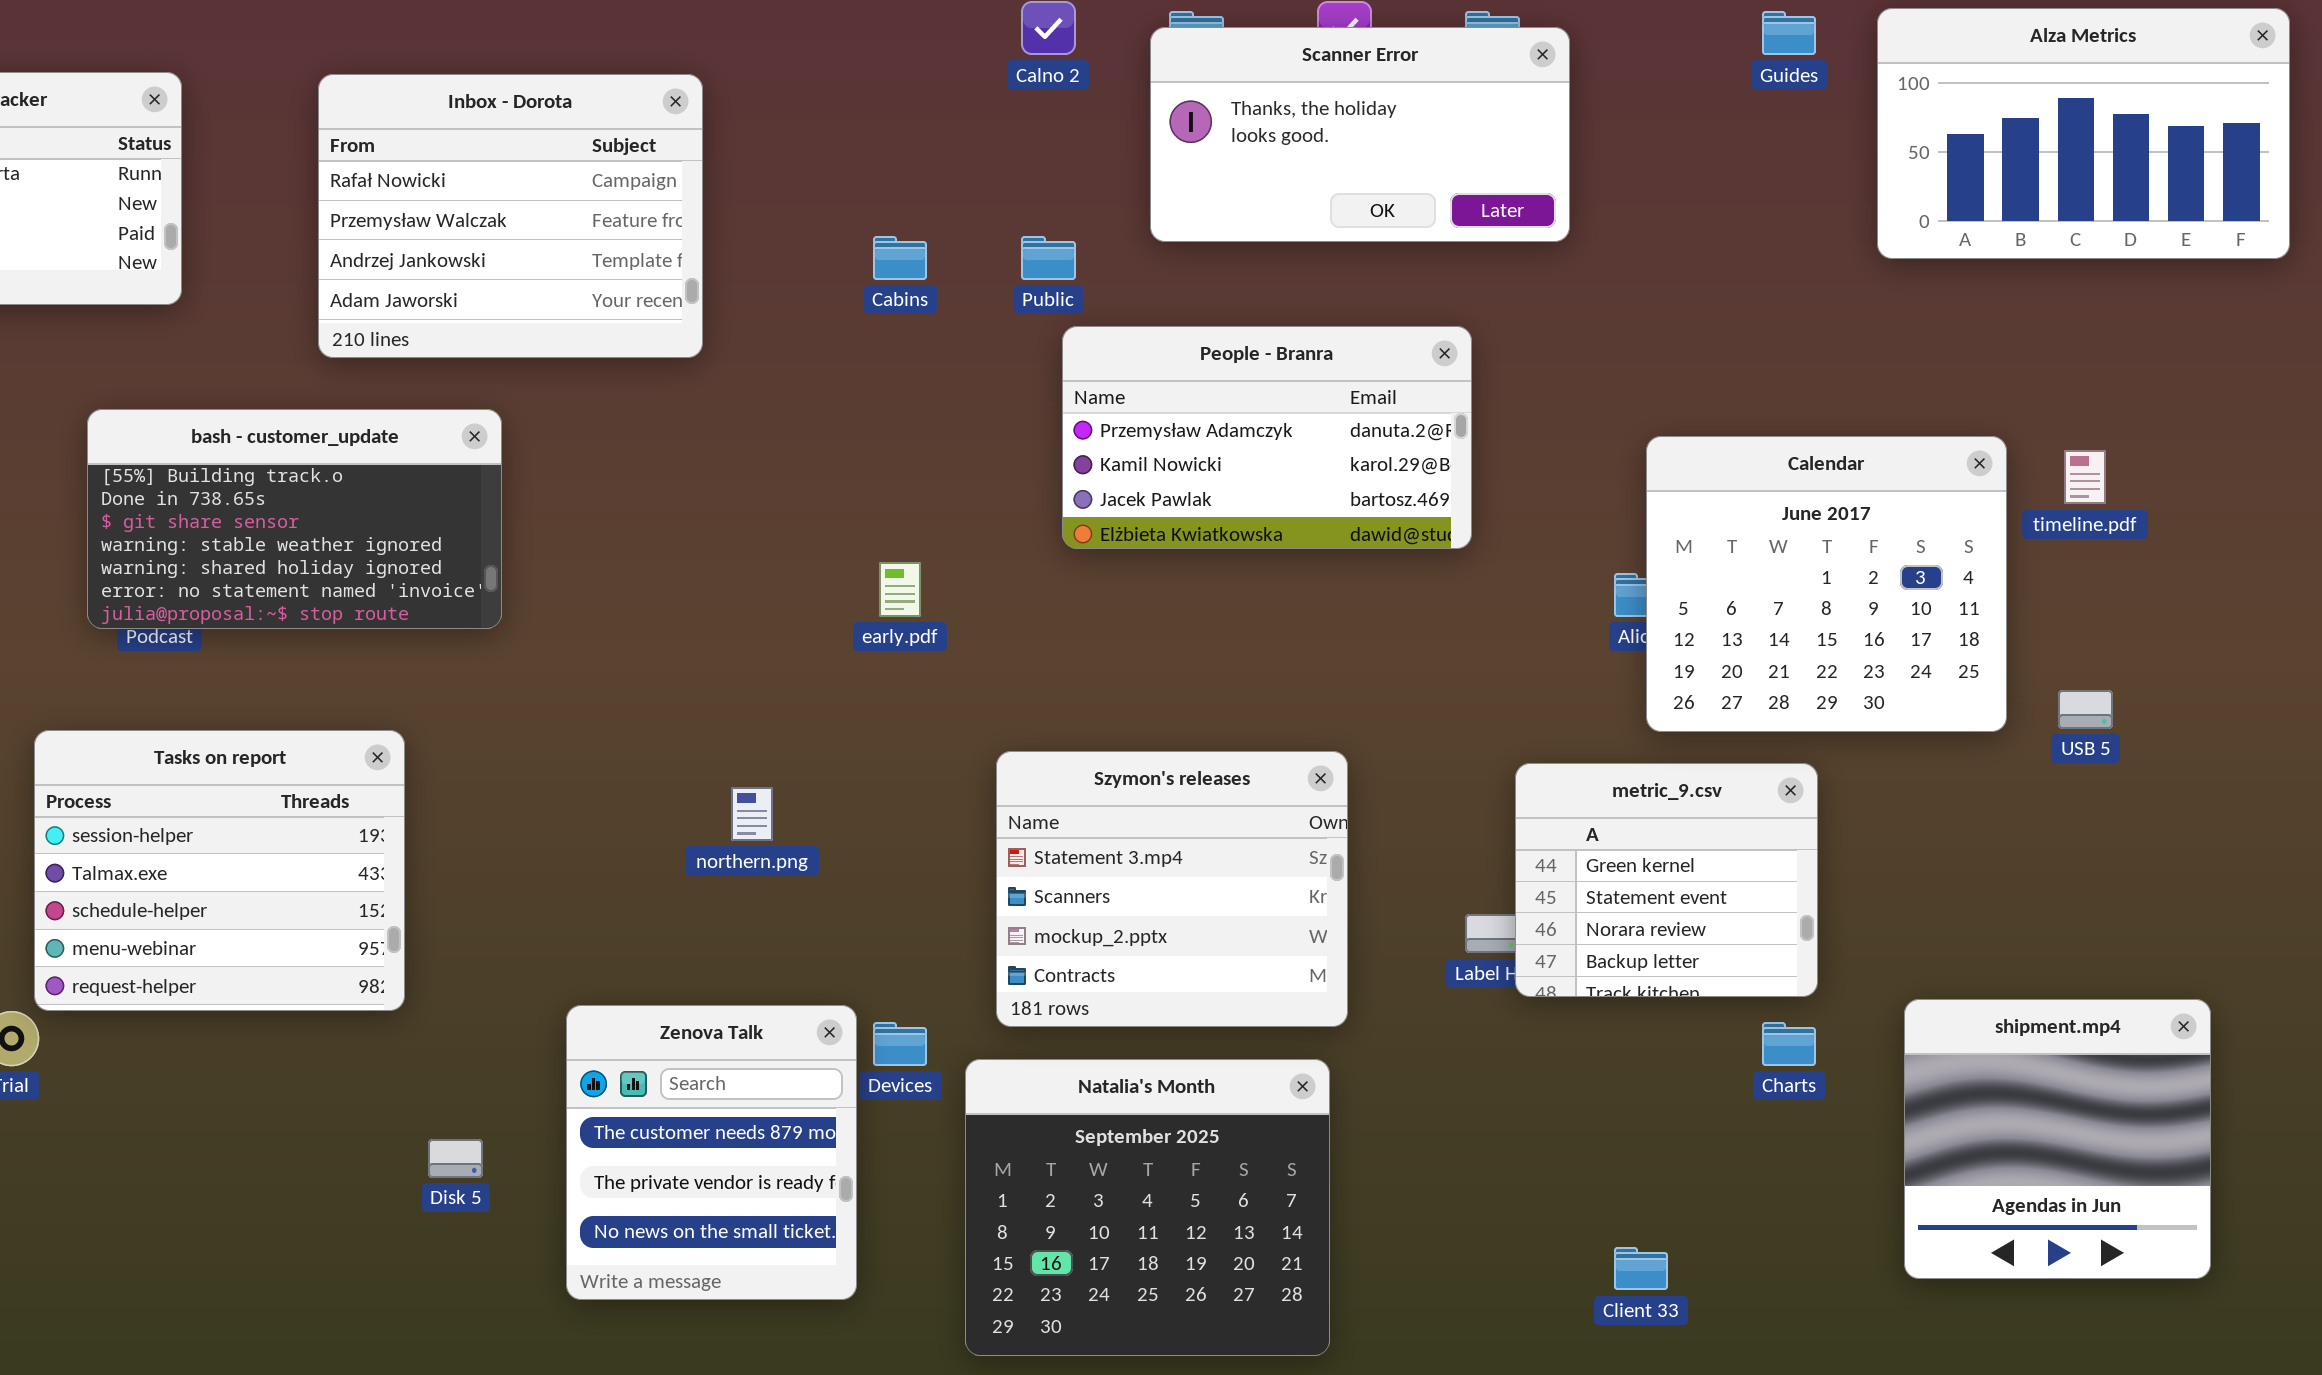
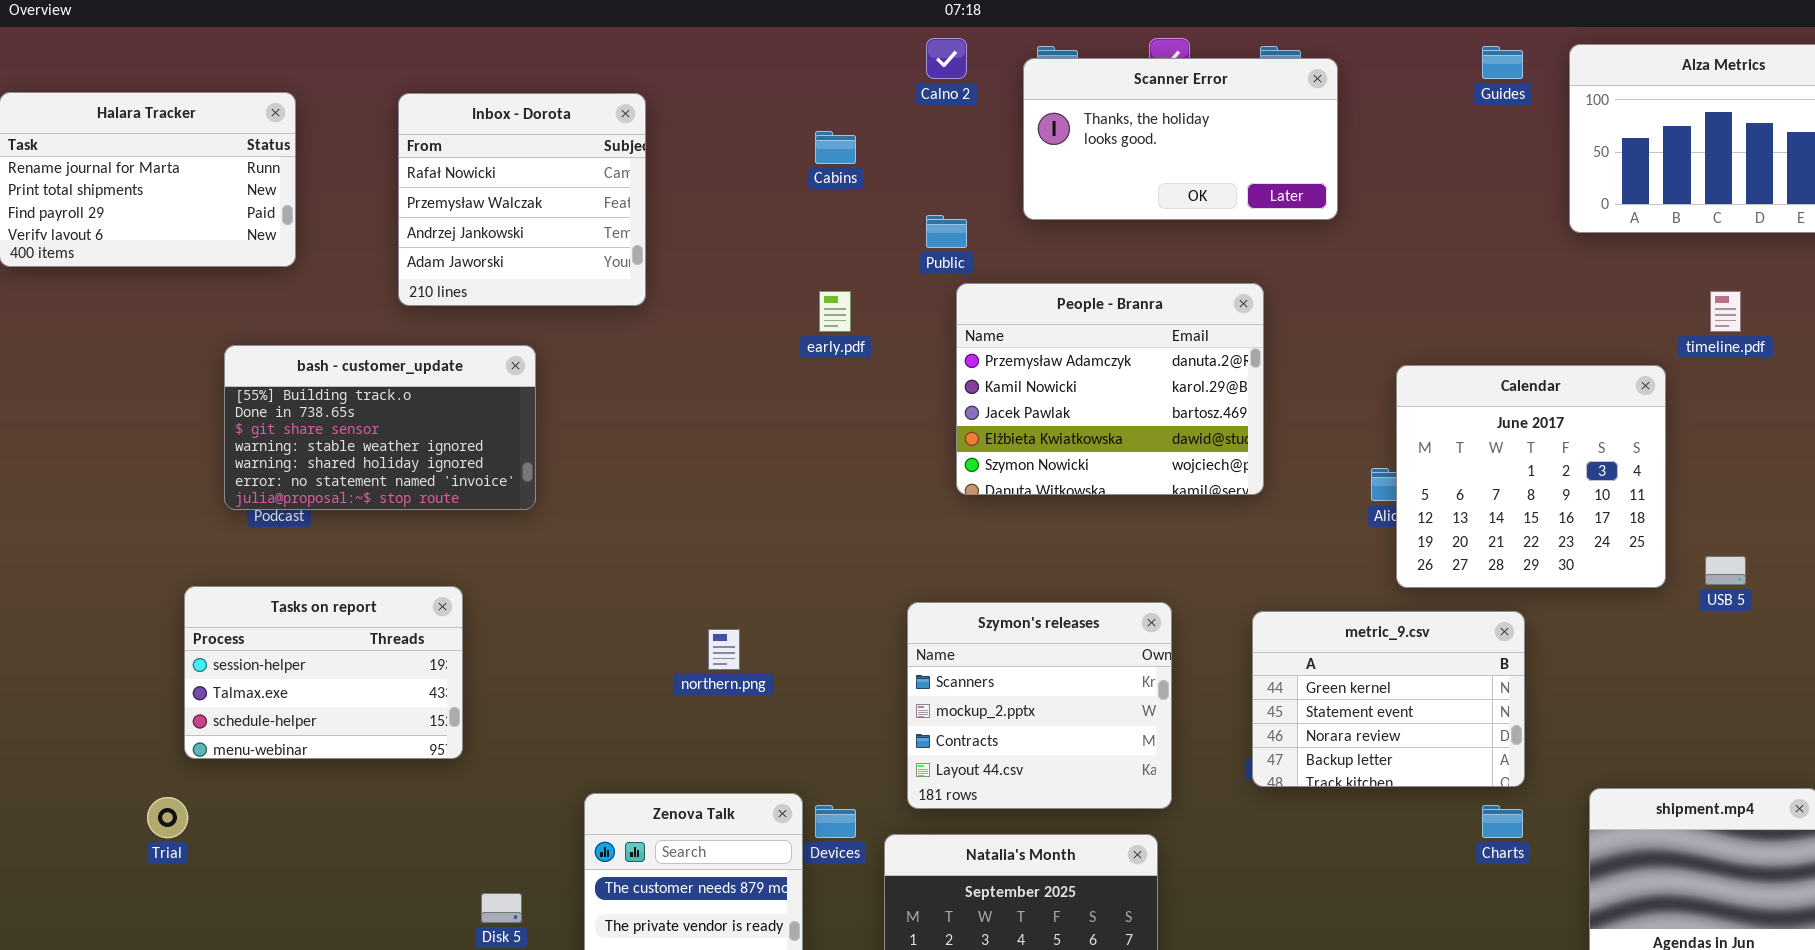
Inbox - Dorota: [318,74,703,358] -> [398,93,646,306], resized
Cabins: [873,236,927,280] -> [815,131,856,164], moved
People - Branra: [1062,326,1472,549] -> [956,283,1264,495], resized
timeline.pdf: [2064,450,2106,504] -> [1710,291,1741,332], moved
early.pdf: [879,562,921,617] -> [819,291,851,332], moved
Tasks on report: [34,730,405,1011] -> [184,586,463,759], resized
Szymon's releases: [996,751,1348,1027] -> [907,602,1172,809], scrolled down 1 row
metric_9.csv: [1515,763,1818,997] -> [1252,611,1525,787], resized

